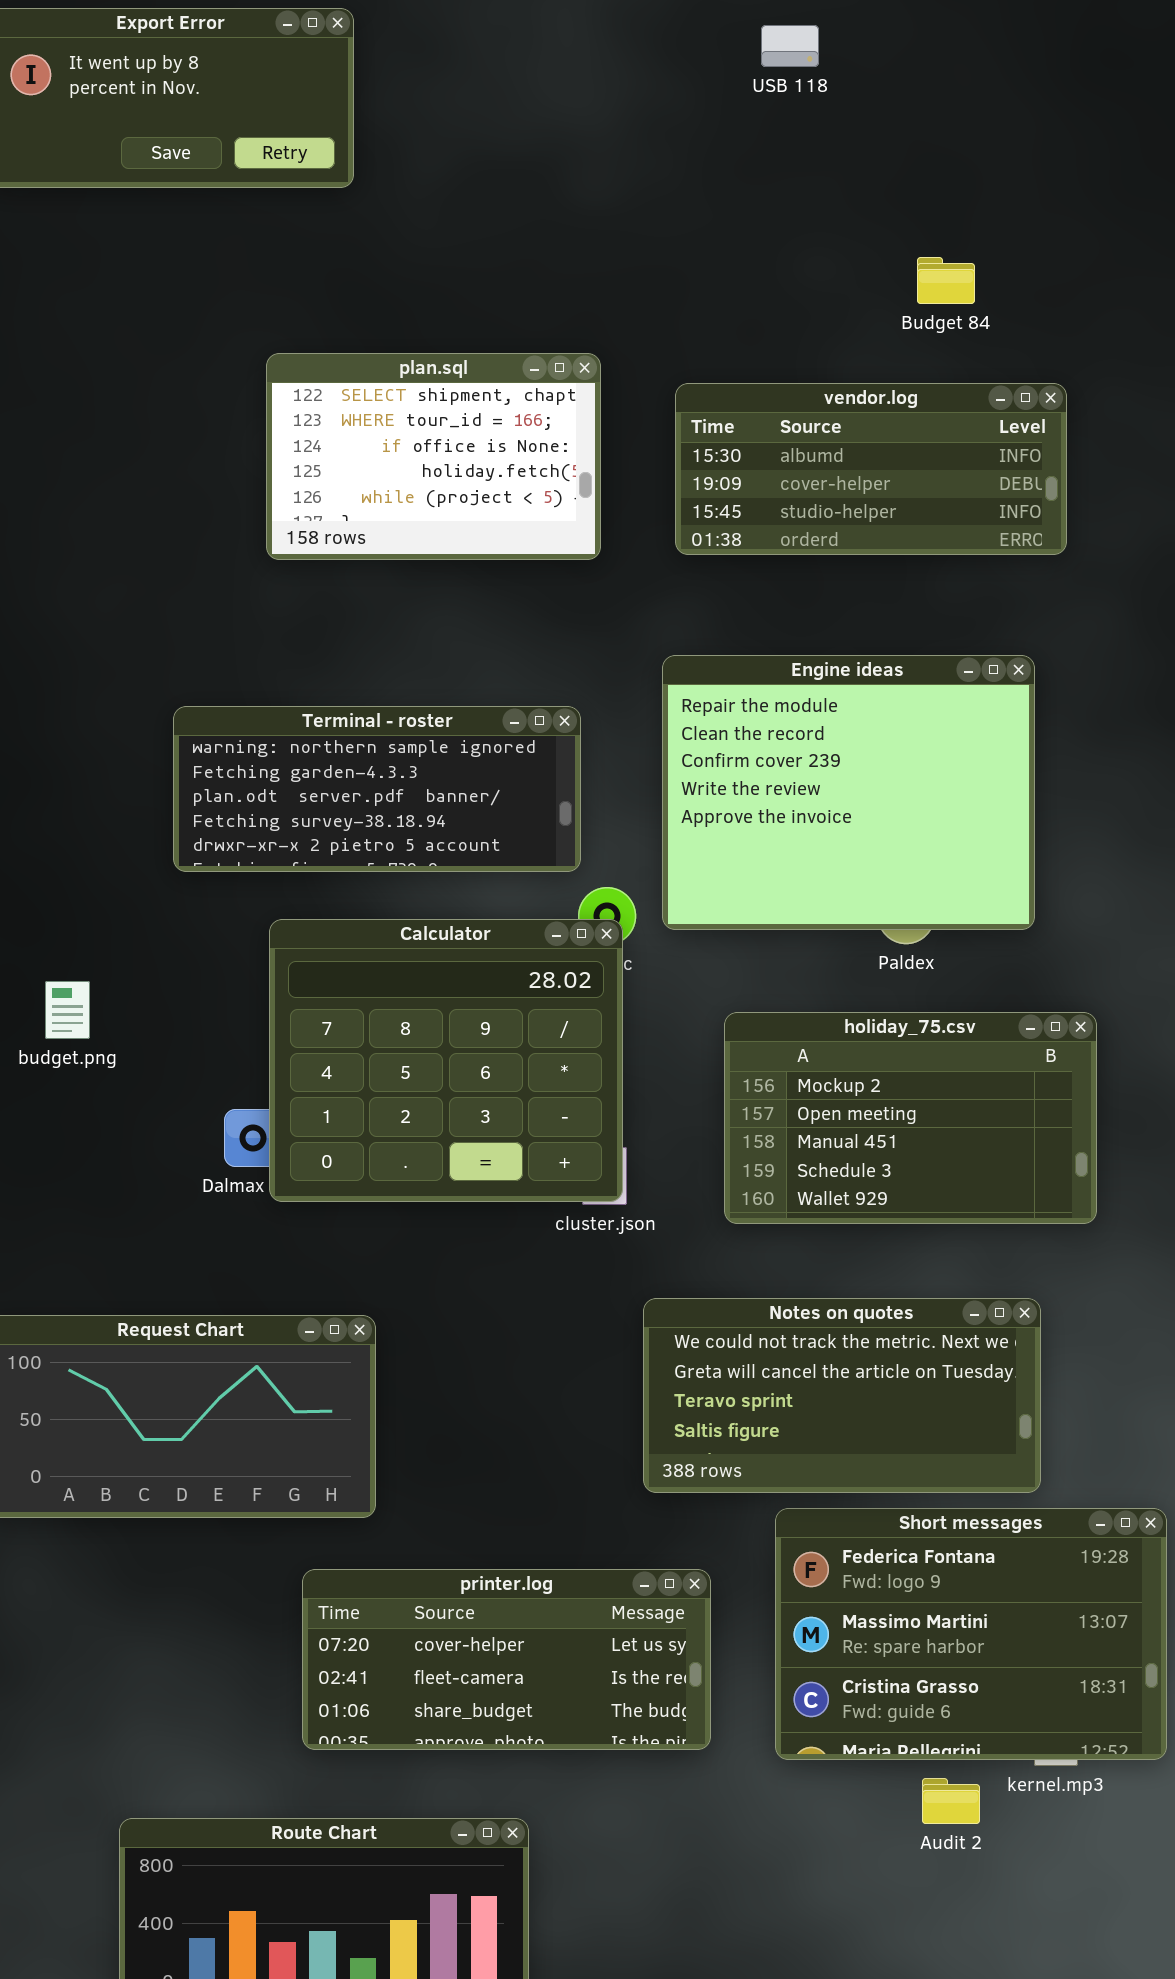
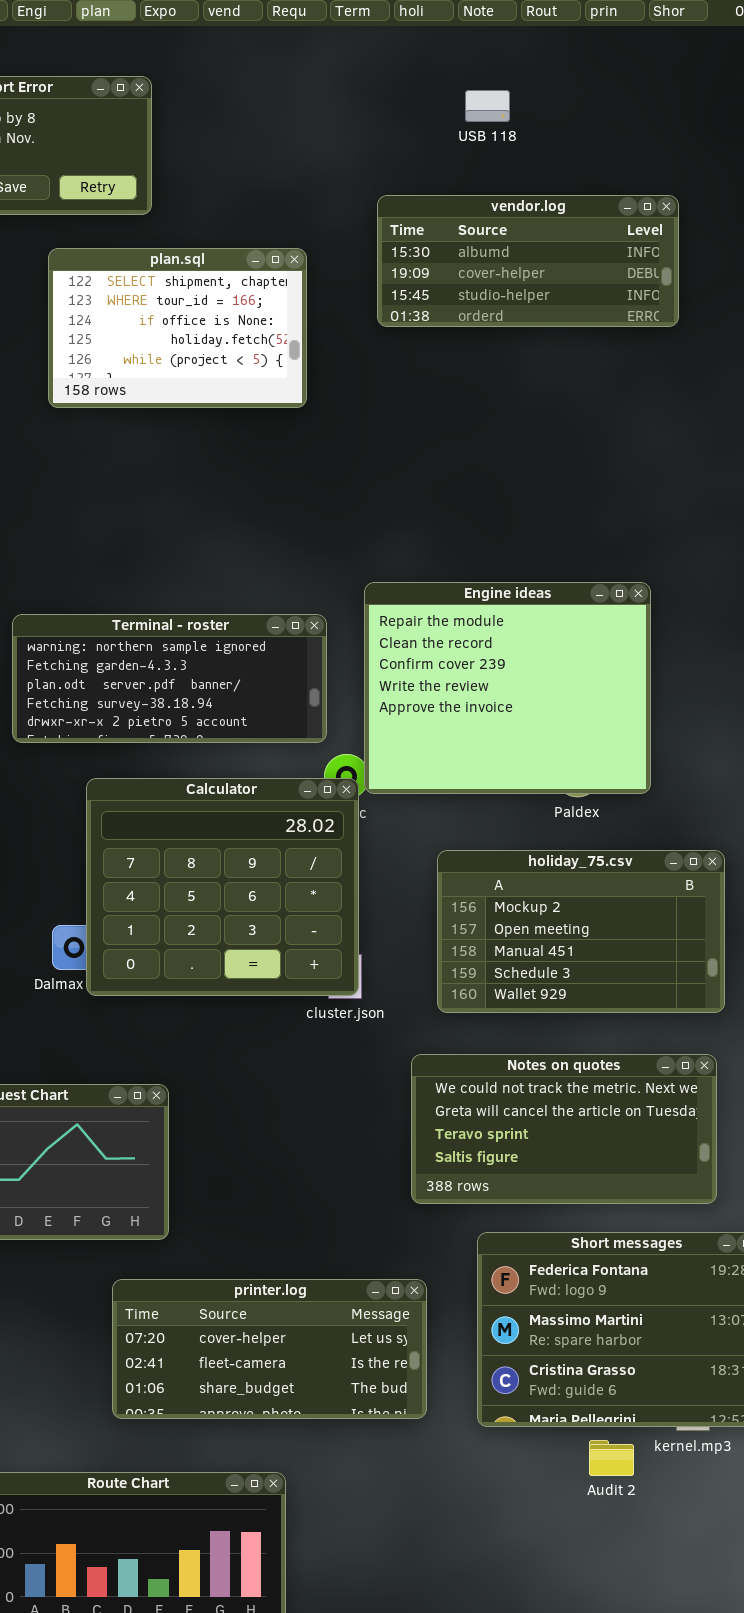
plan.sql: [266,353,601,560] -> [48,248,307,408], moved
vendor.log: [675,383,1067,555] -> [377,195,679,327], moved
Engine ideas: [662,655,1035,930] -> [364,582,651,794], moved
Notes on quotes: [643,1298,1041,1493] -> [411,1054,717,1204], moved

